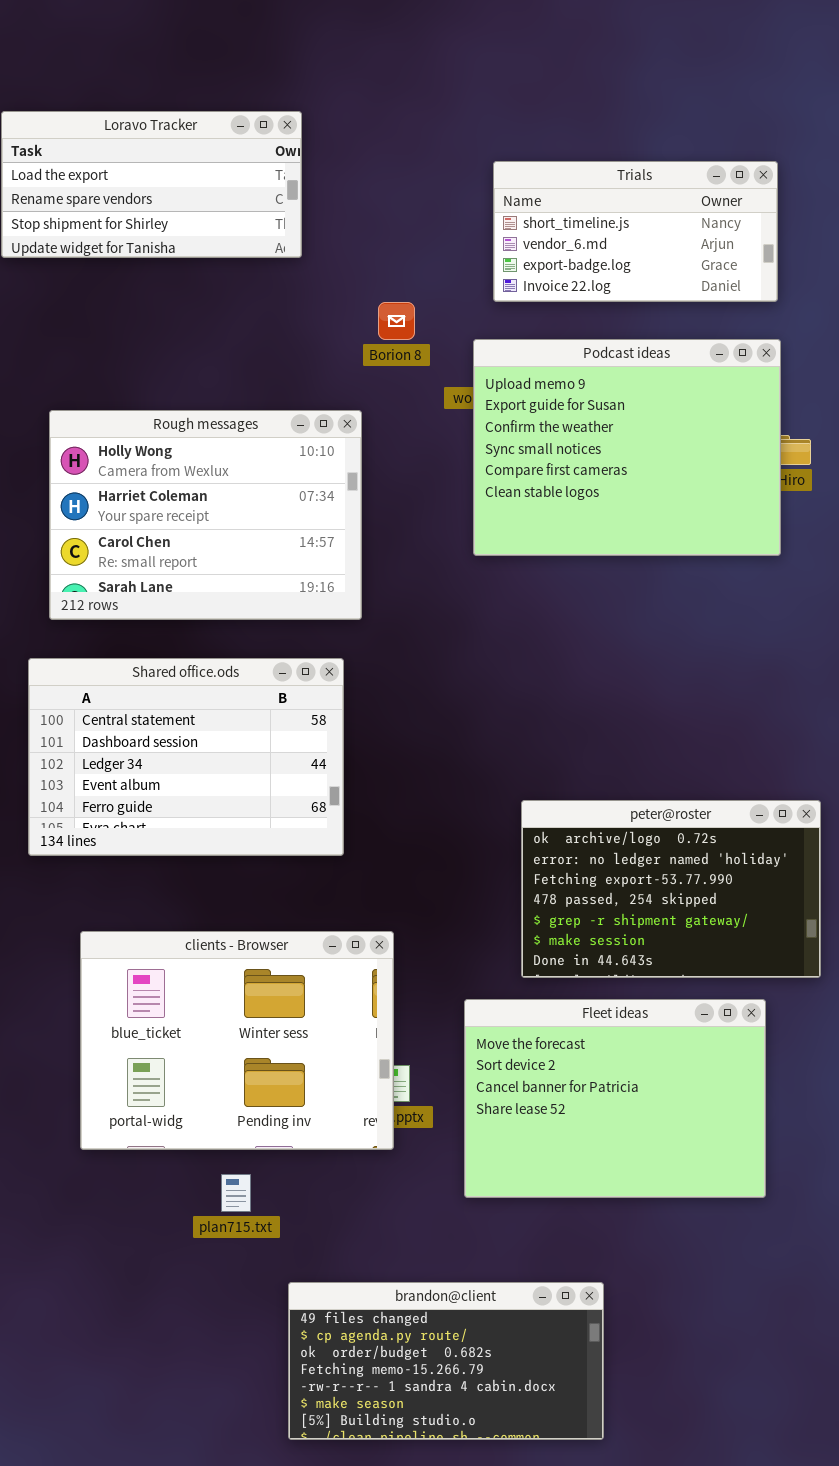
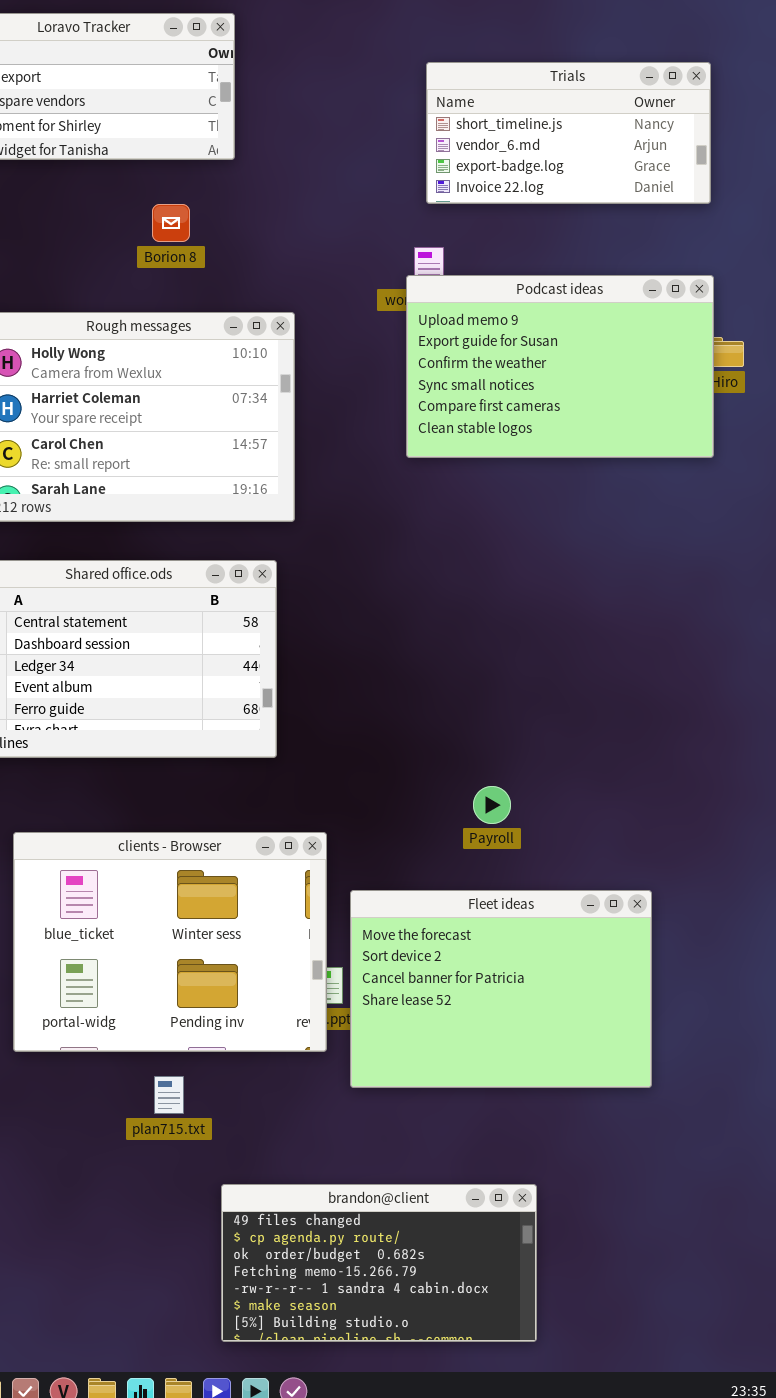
Borion 8: [378,302,415,340] -> [152,204,190,242], moved
Podcast ideas: [473,339,781,556] -> [406,275,714,458], resized
peter@roster: [521,800,821,978] -> none, closed
Fleet ideas: [464,999,766,1198] -> [350,890,652,1088], moved

